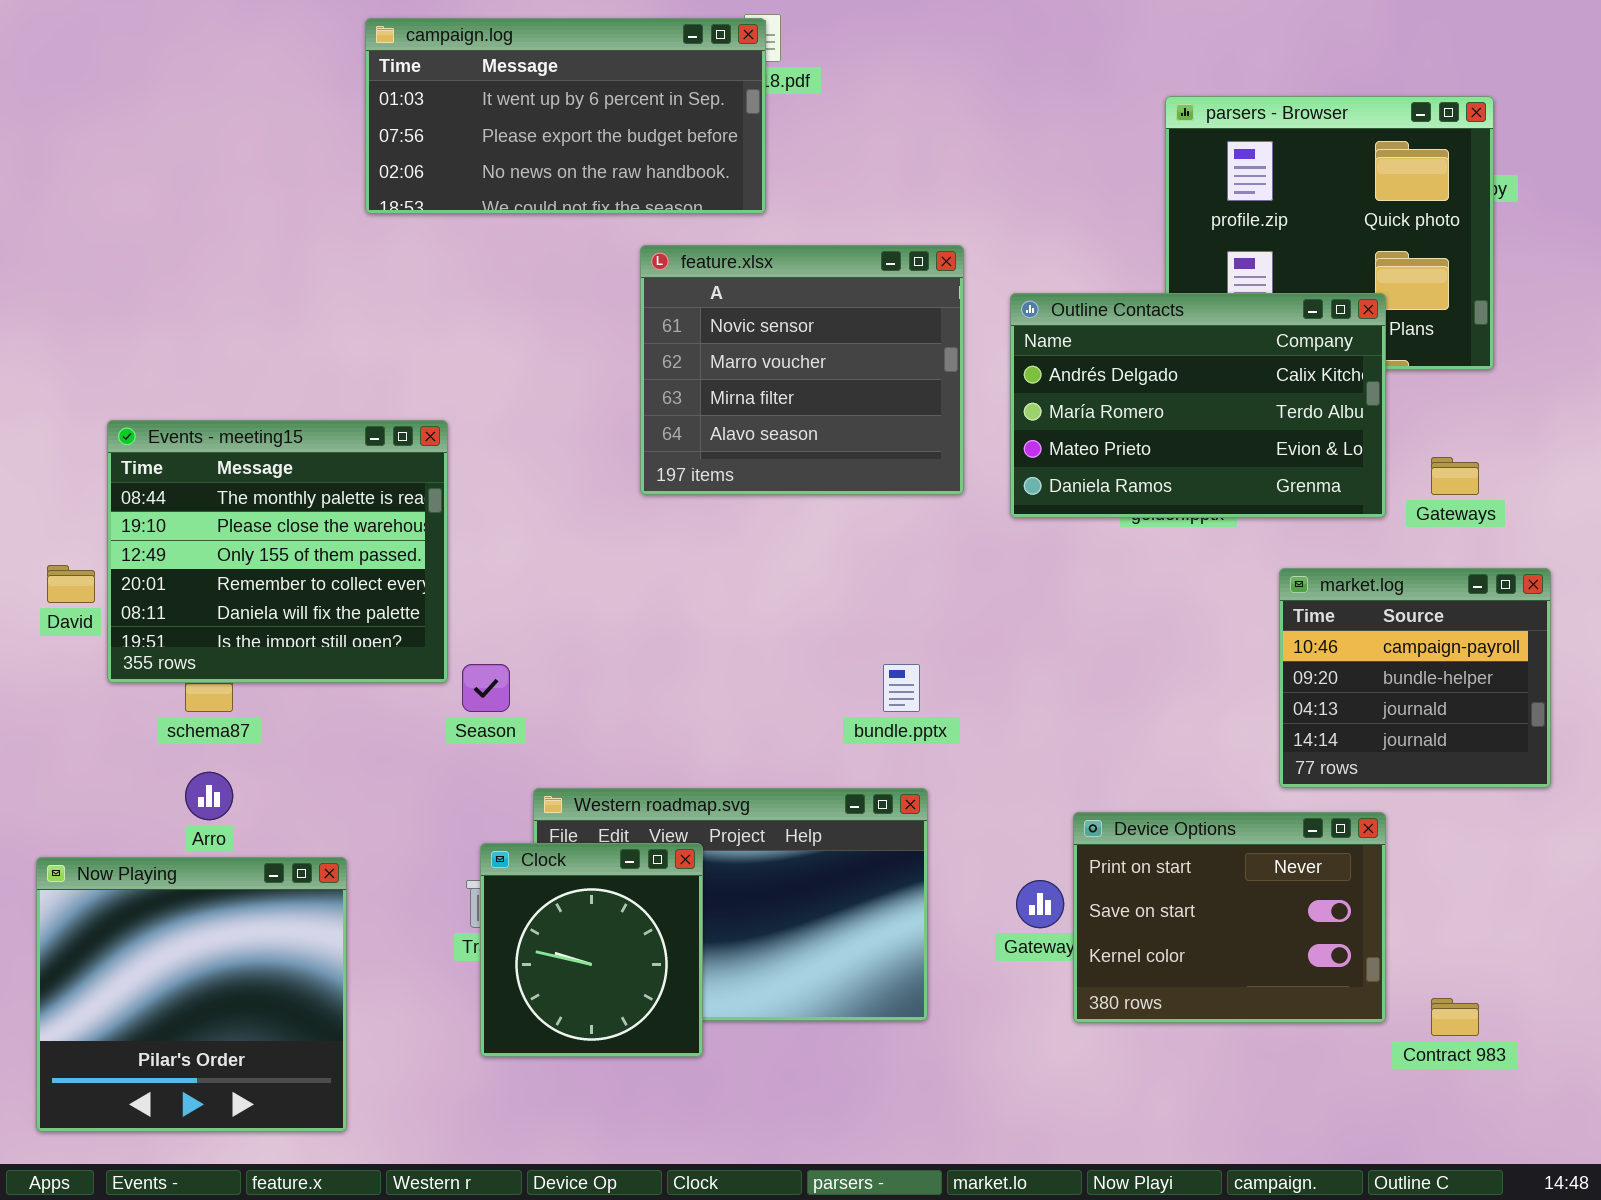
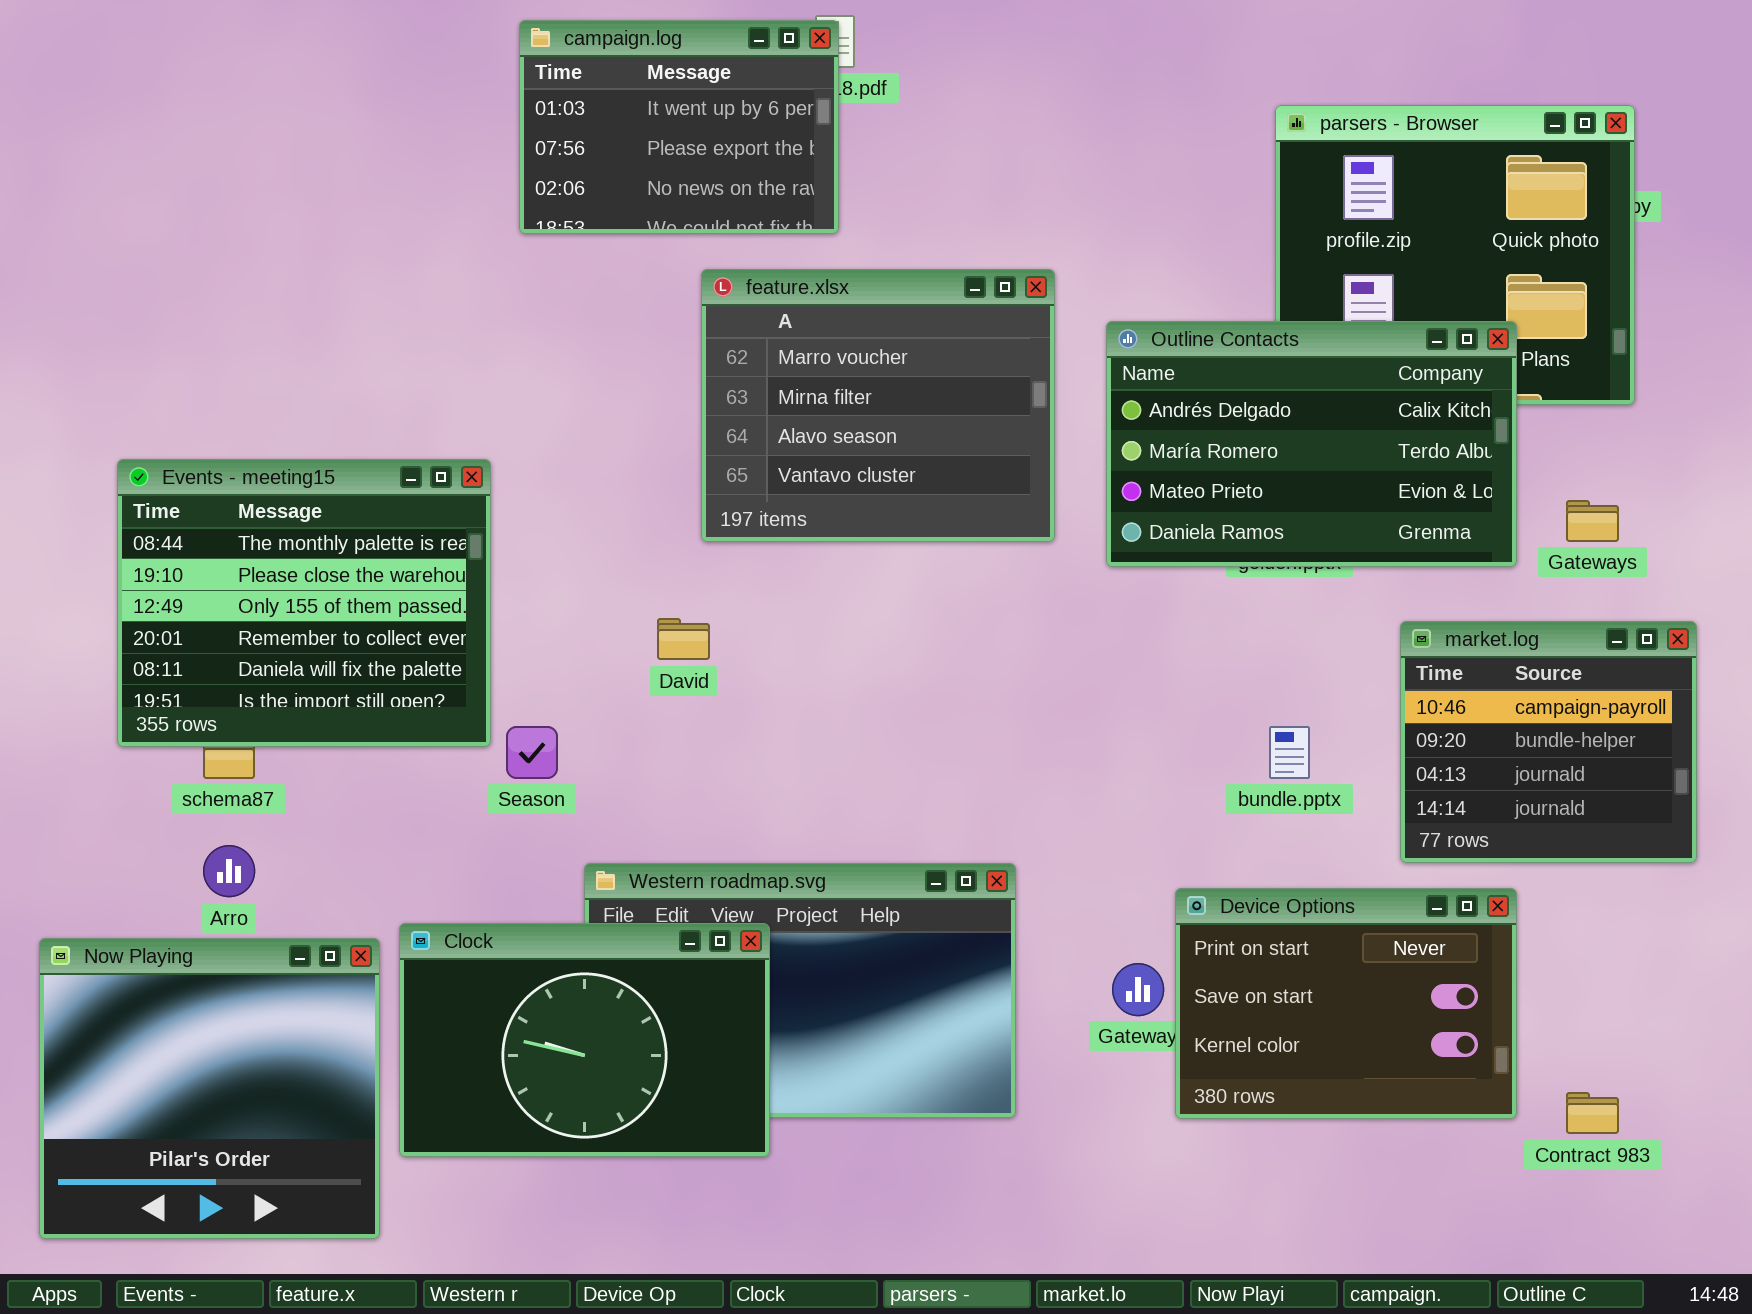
campaign.log: [365,18,766,214] -> [519,20,839,234], resized
feature.xlsx: [640,245,964,495] -> [701,269,1055,542], scrolled down 1 row
David: [47,565,95,603] -> [657,618,710,660], moved
bundle.pptx: [883,664,920,712] -> [1269,726,1310,779], moved
Clock: [480,843,703,1057] -> [399,923,770,1157], resized

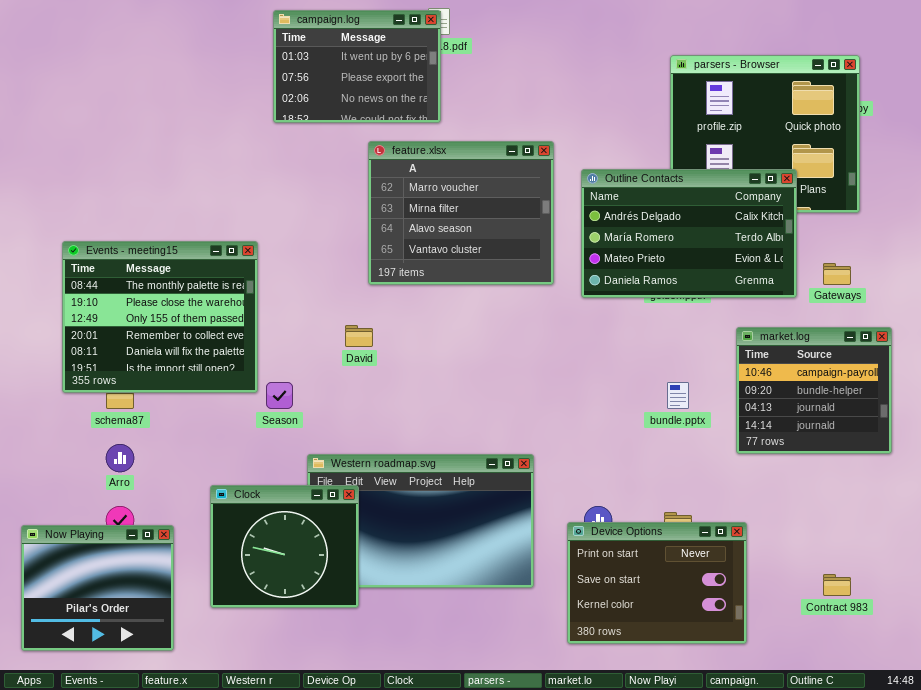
Device Options: [1175,888,1517,1119] -> [567,522,747,644], moved
Clock: [399,923,770,1157] -> [210,485,359,608], resized
Now Playing: [39,938,380,1239] -> [21,525,174,651], resized

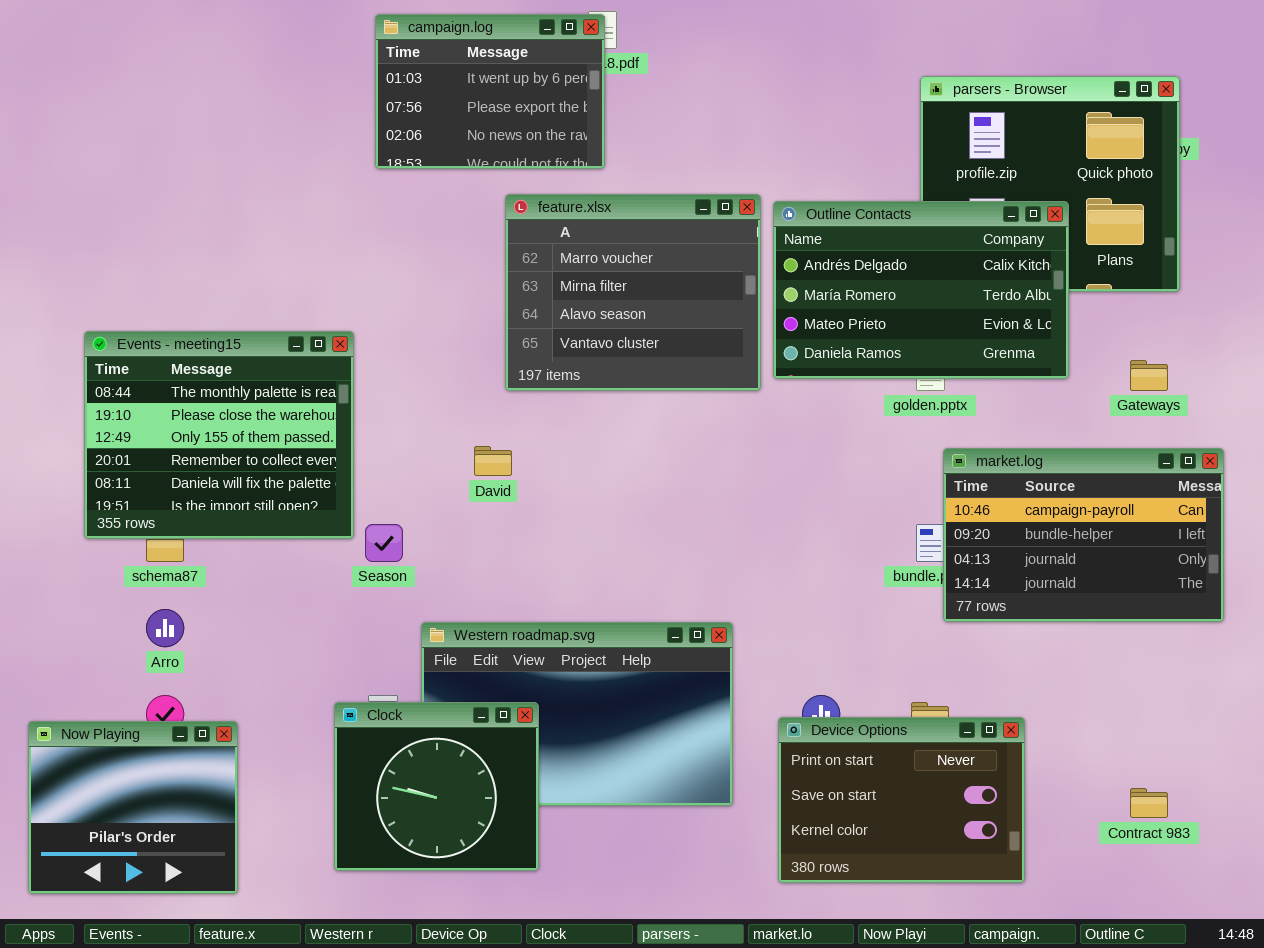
Outline Contacts: [581,169,797,298] -> [773,201,1069,379], moved
market.log: [736,327,892,454] -> [943,448,1224,622], resized
Clock: [210,485,359,608] -> [334,702,539,871], moved

